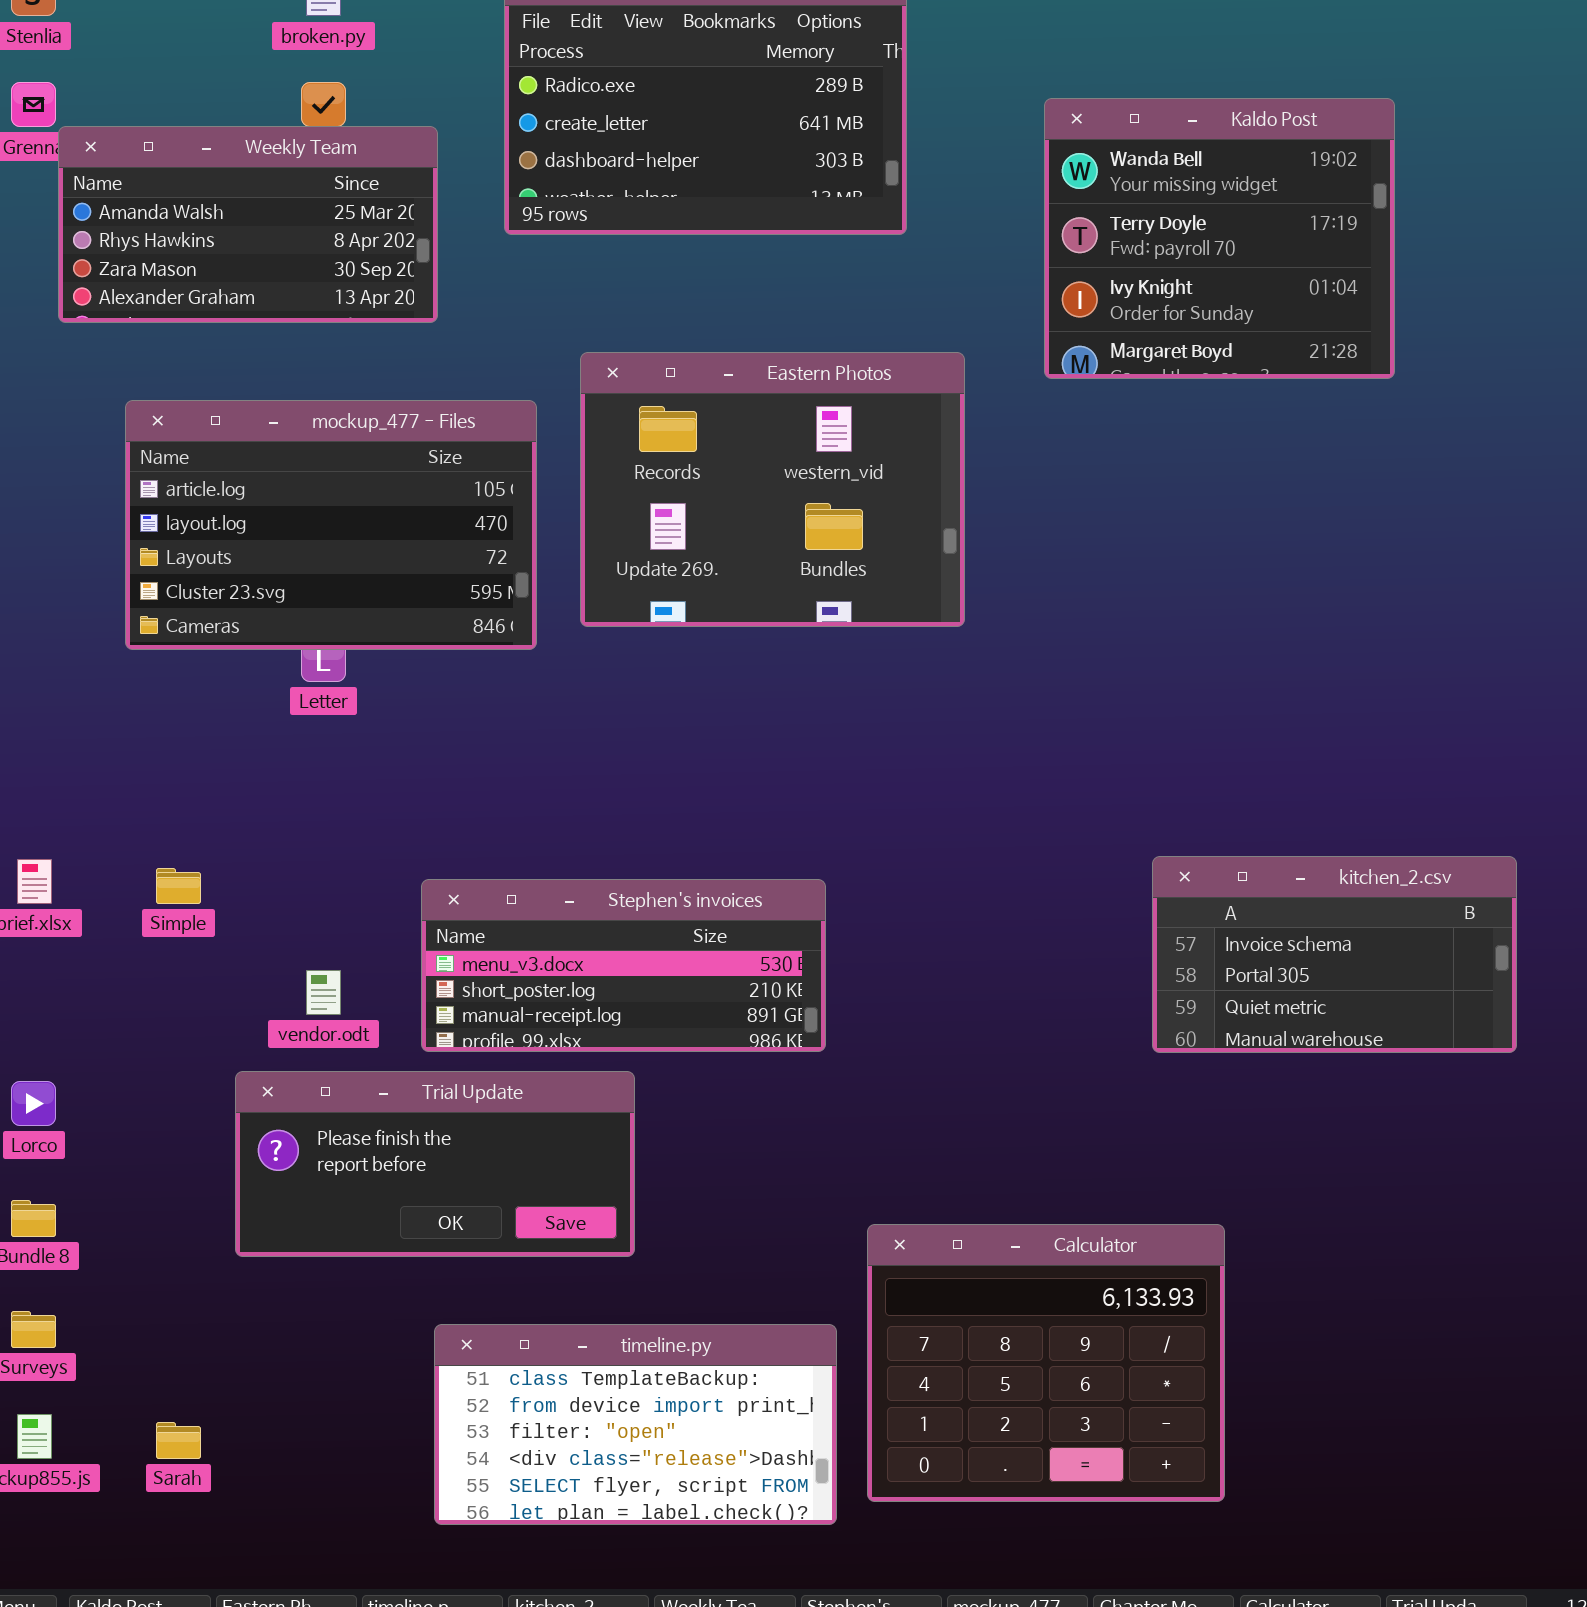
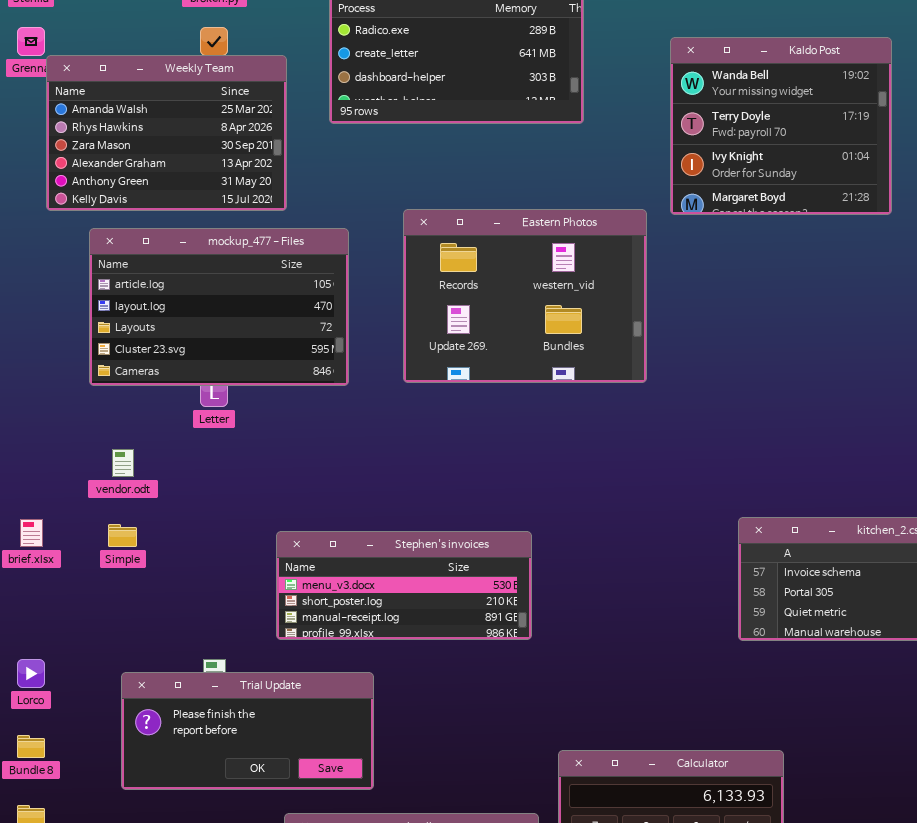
Weekly Team: [58,126,438,323] -> [46,55,287,211], resized
Eastern Photos: [580,352,965,627] -> [403,209,647,383], moved
vendor.odt: [306,970,341,1015] -> [112,449,134,477], moved
Trial Update: [235,1071,635,1257] -> [121,672,374,790], moved

